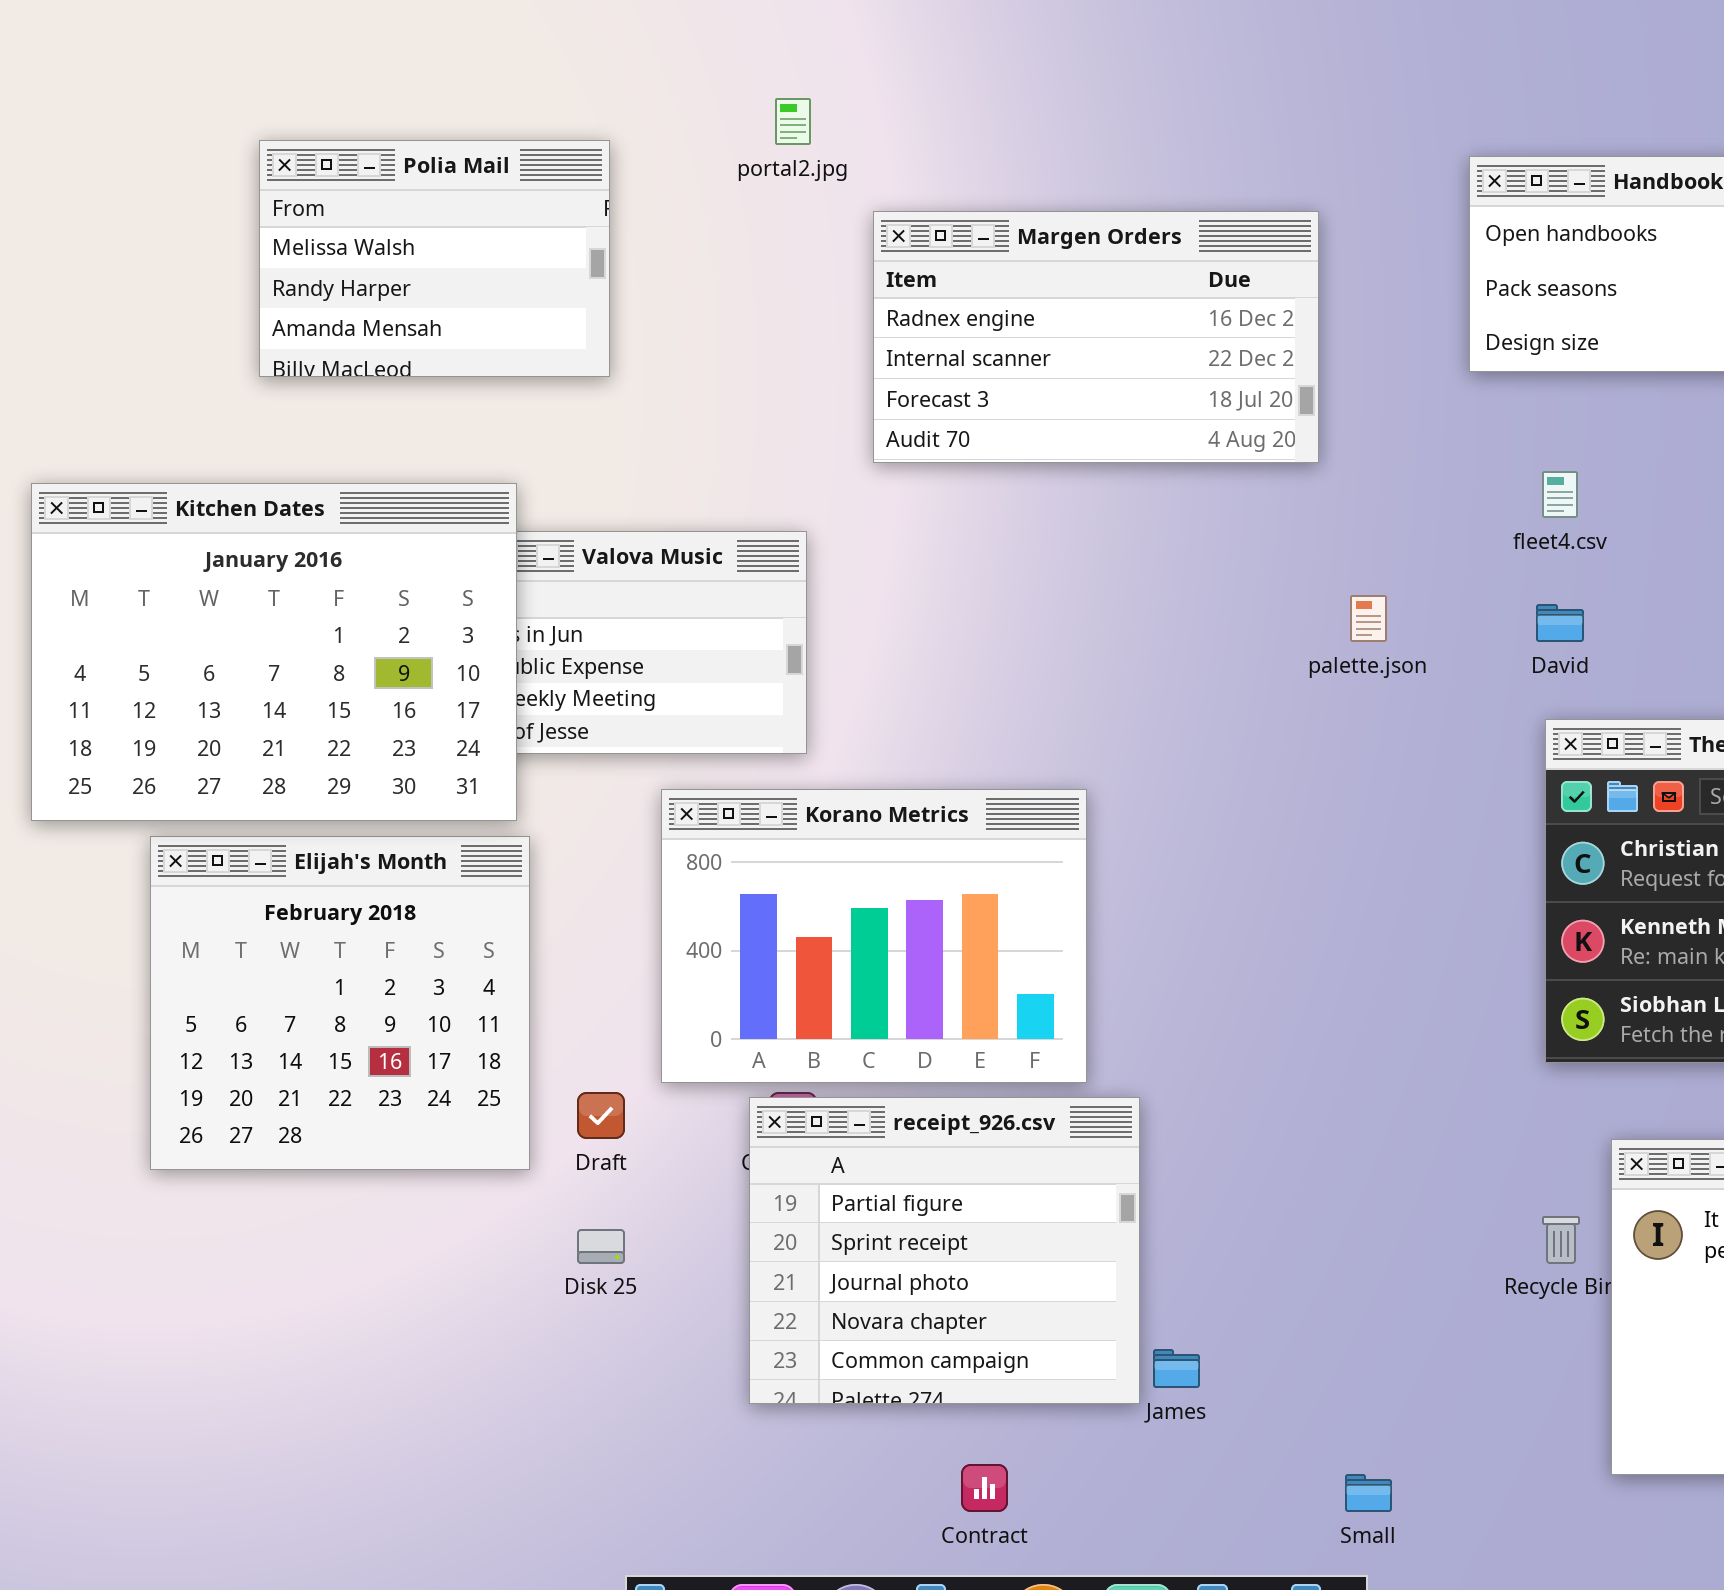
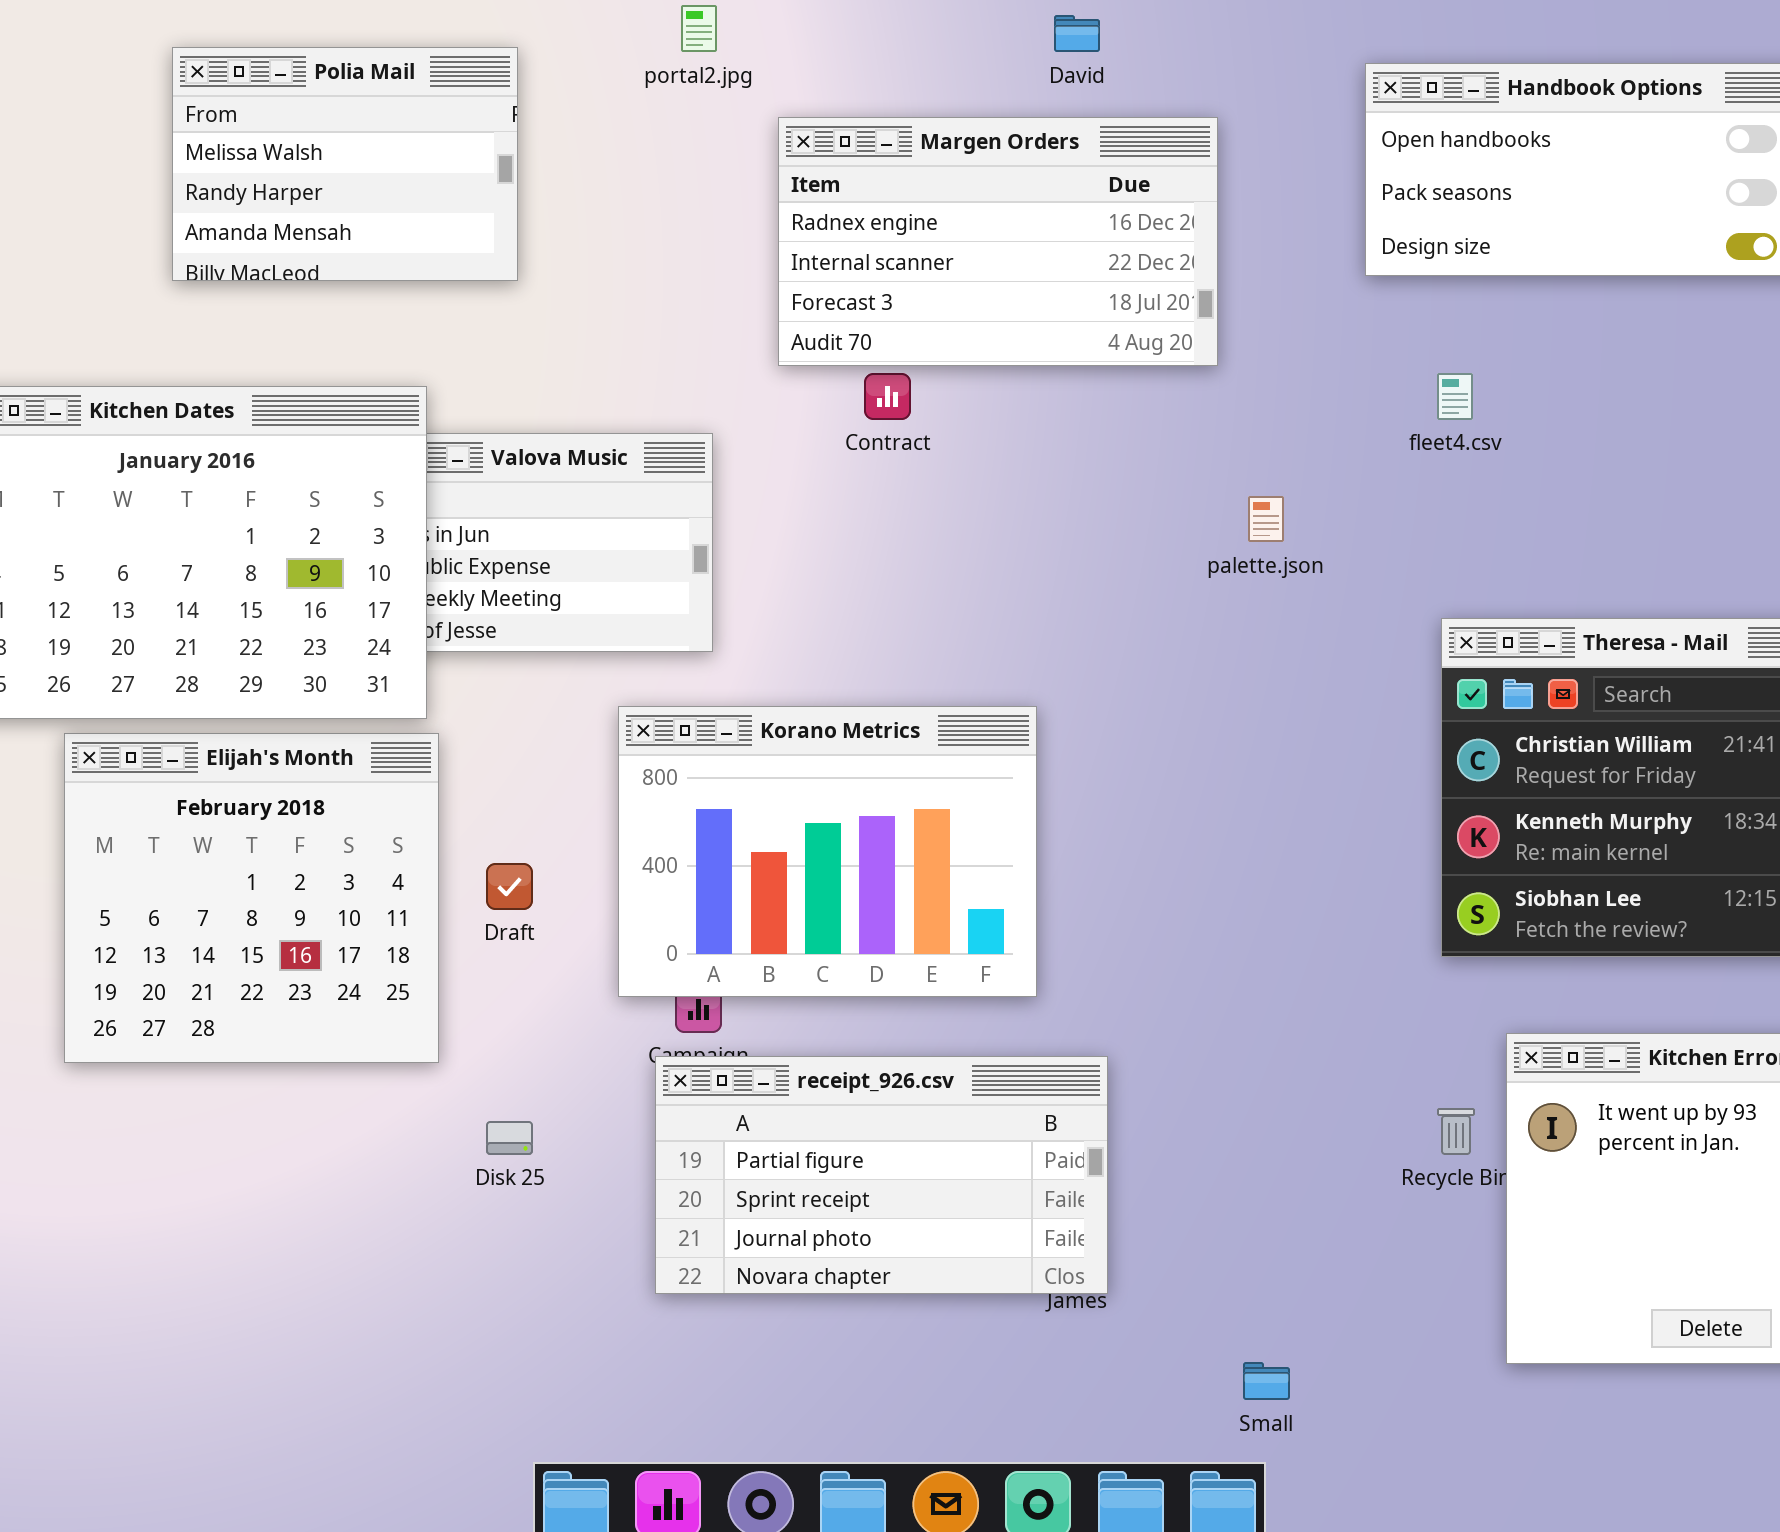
David: [1536,604,1584,642] -> [1054,15,1100,52], moved
Korano Metrics: [661,789,1087,1083] -> [618,706,1037,997], moved
Draft: [577,1092,625,1139] -> [486,863,533,910], moved
receipt_926.csv: [749,1097,1140,1404] -> [655,1056,1108,1294], resized
Contract: [961,1464,1008,1512] -> [864,373,911,420], moved

